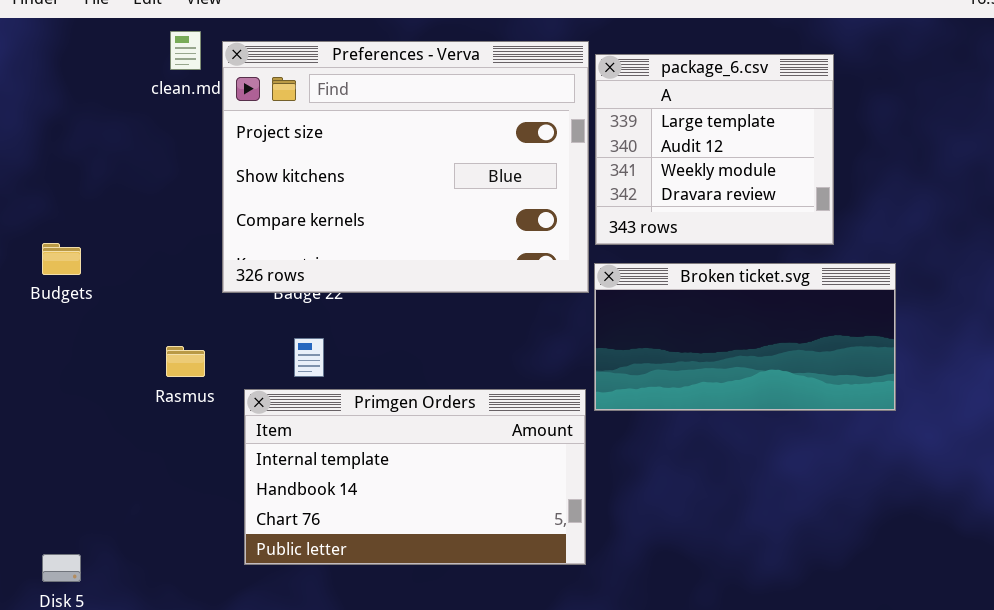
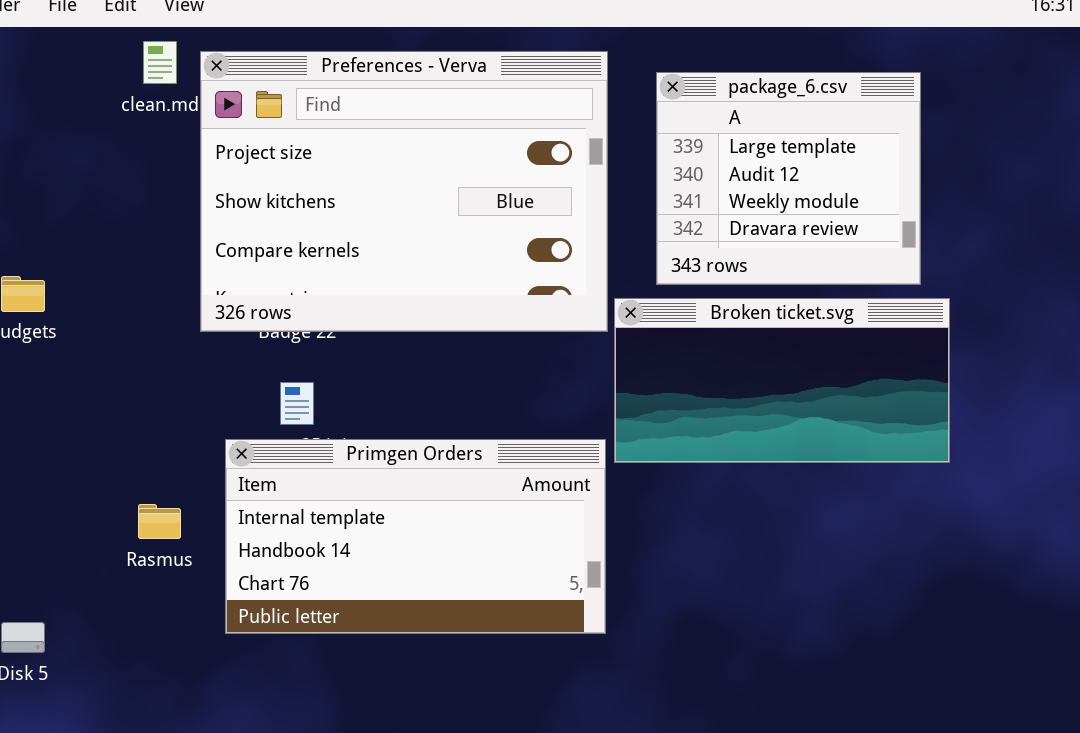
package_6.csv: [595,54,834,245] -> [656,72,921,285], moved
Rasmus: [166,346,205,377] -> [138,504,181,539], moved

